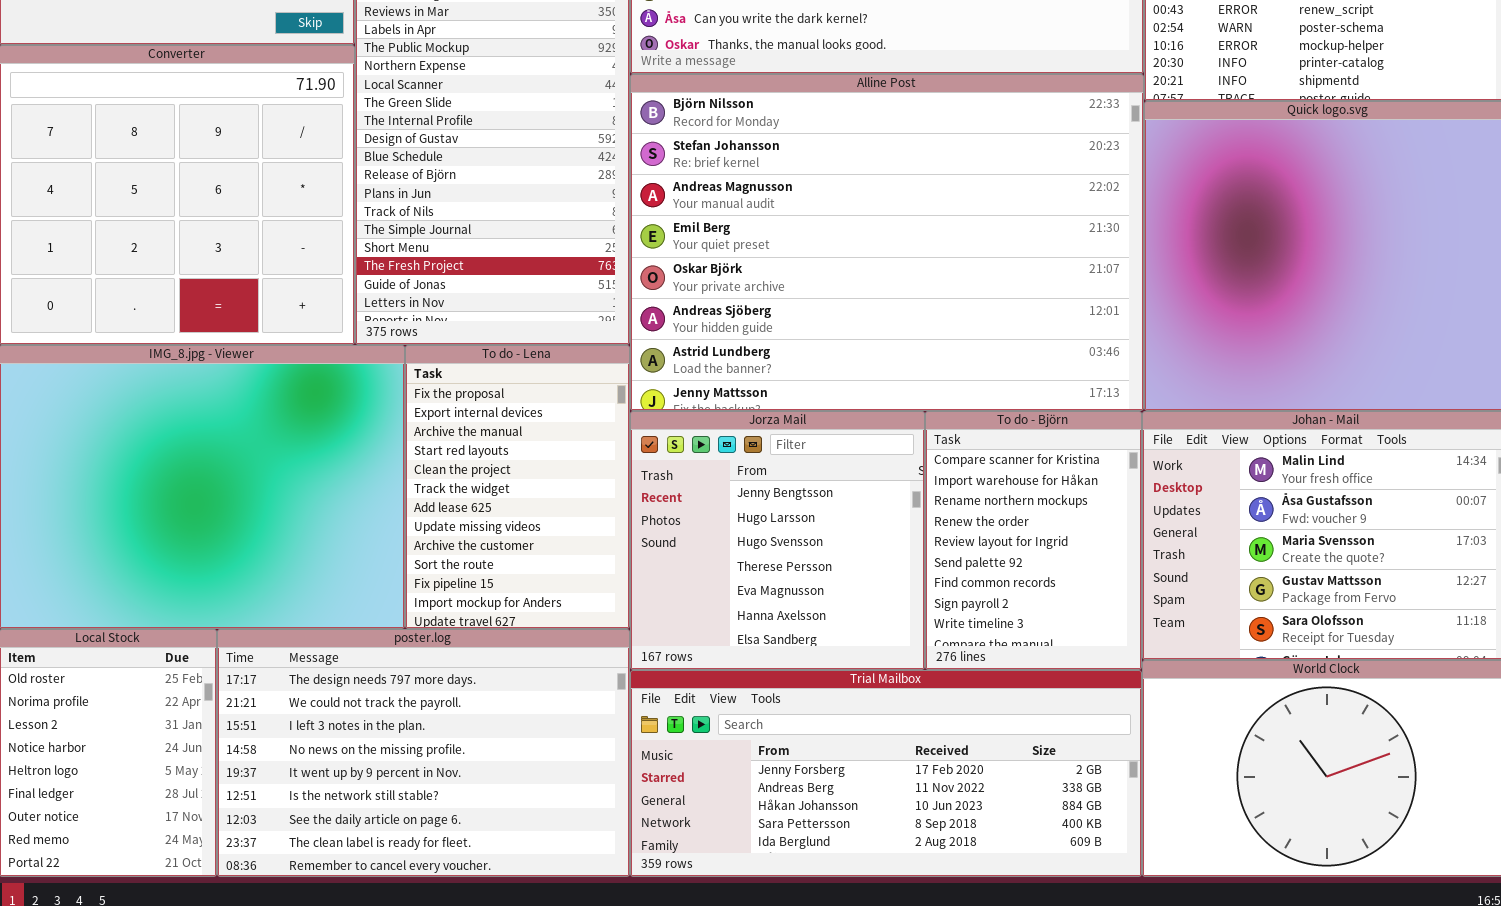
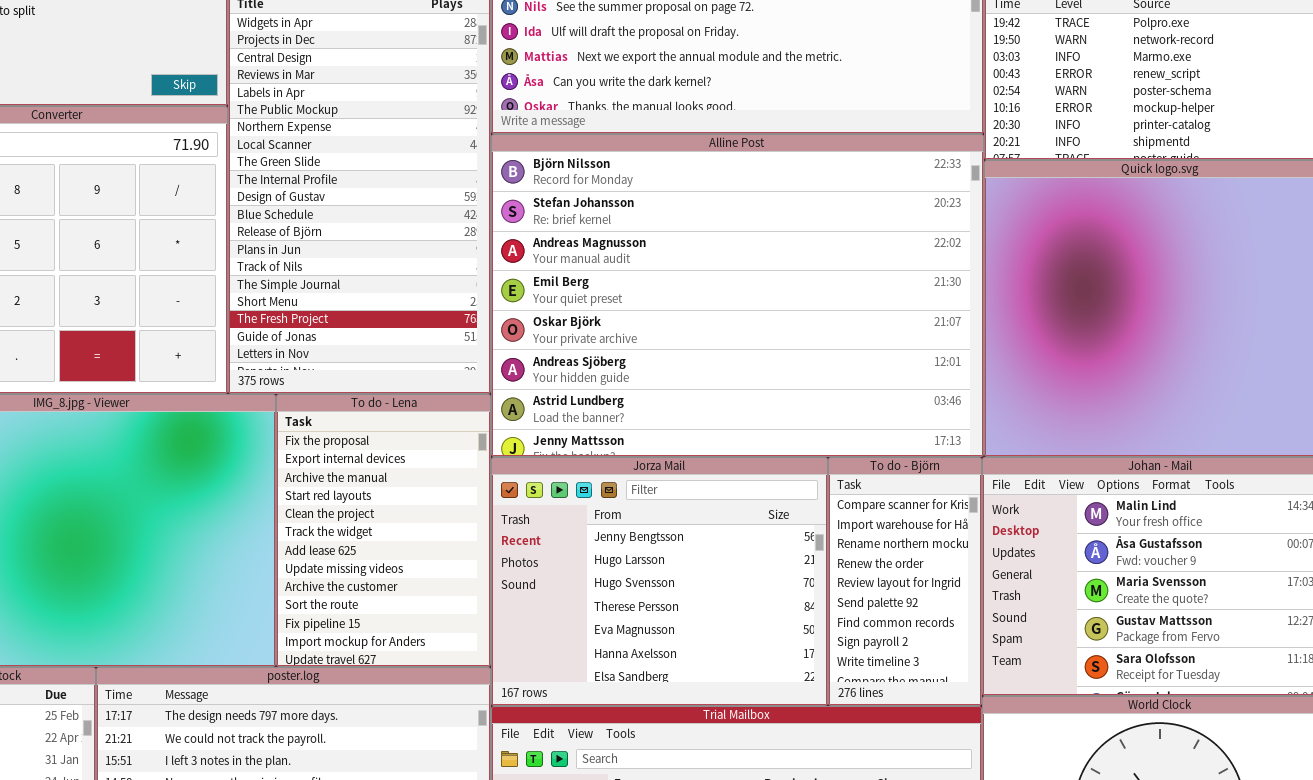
Jorza Mail: [630,411,925,670] -> [491,457,828,706], resized
To do - Björn: [925,411,1142,670] -> [828,457,982,706], resized

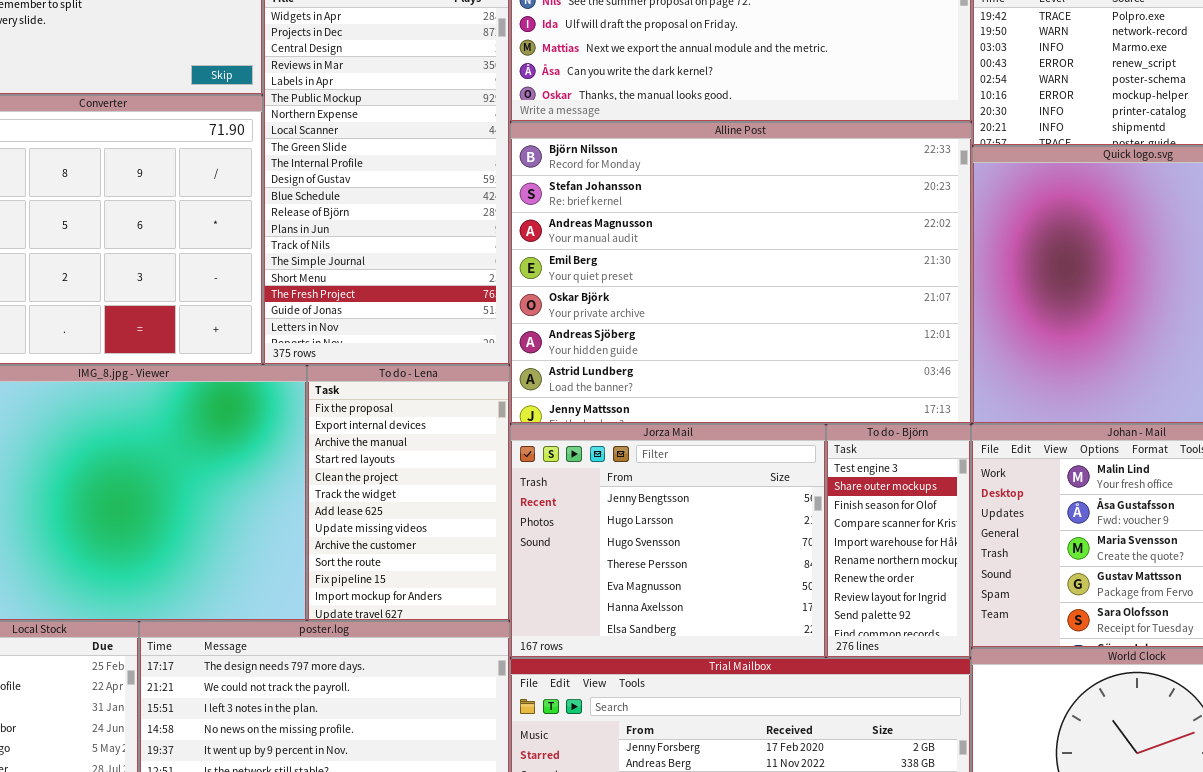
To do - Björn: [828,457,982,706] -> [826,424,971,658], scrolled up 3 rows

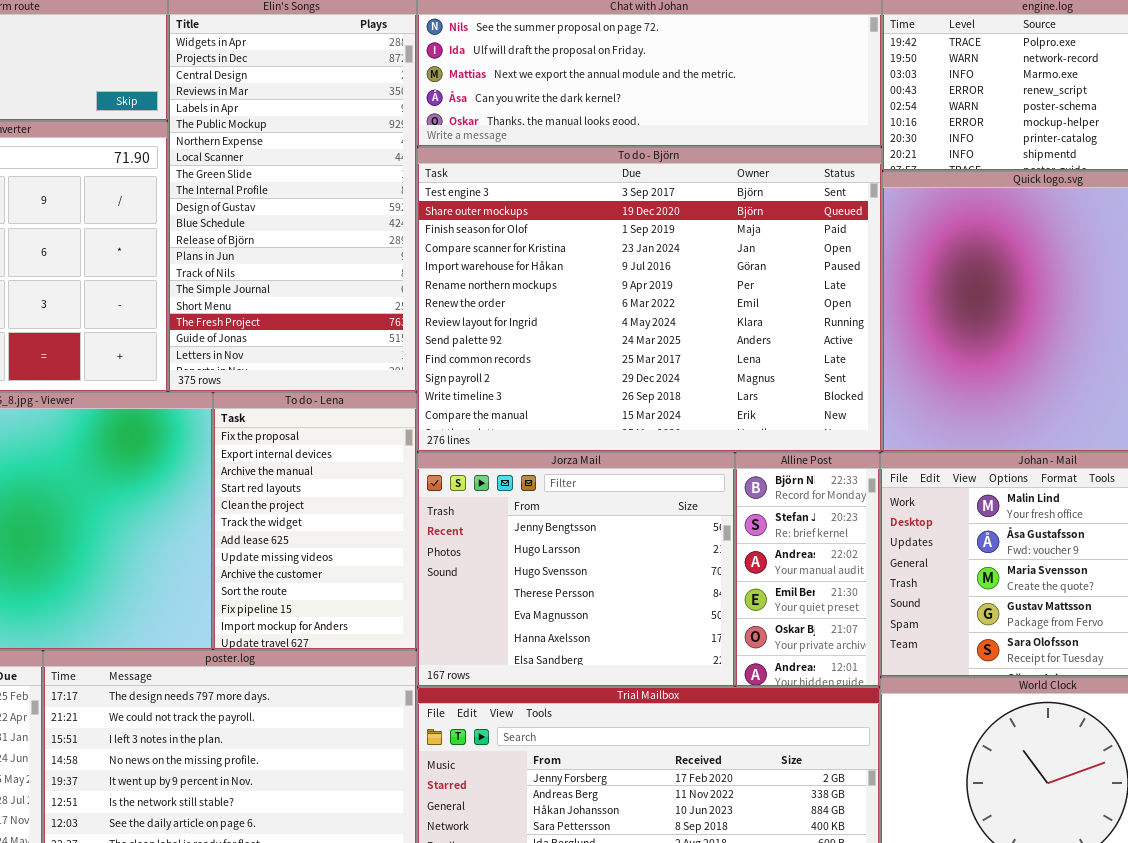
Alline Post: [510,122,972,424] -> [735,452,880,687], moved, resized
To do - Björn: [826,424,971,658] -> [417,147,882,452], moved, resized

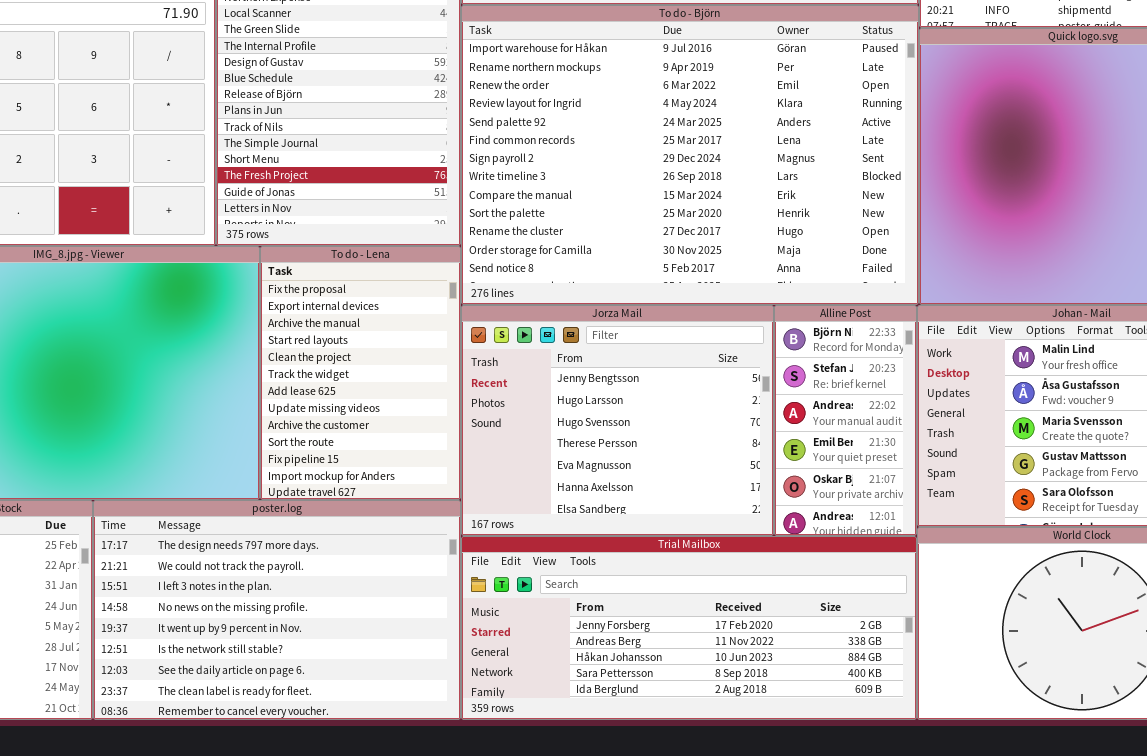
To do - Björn: [417,147,882,452] -> [461,5,919,305], scrolled down 4 rows

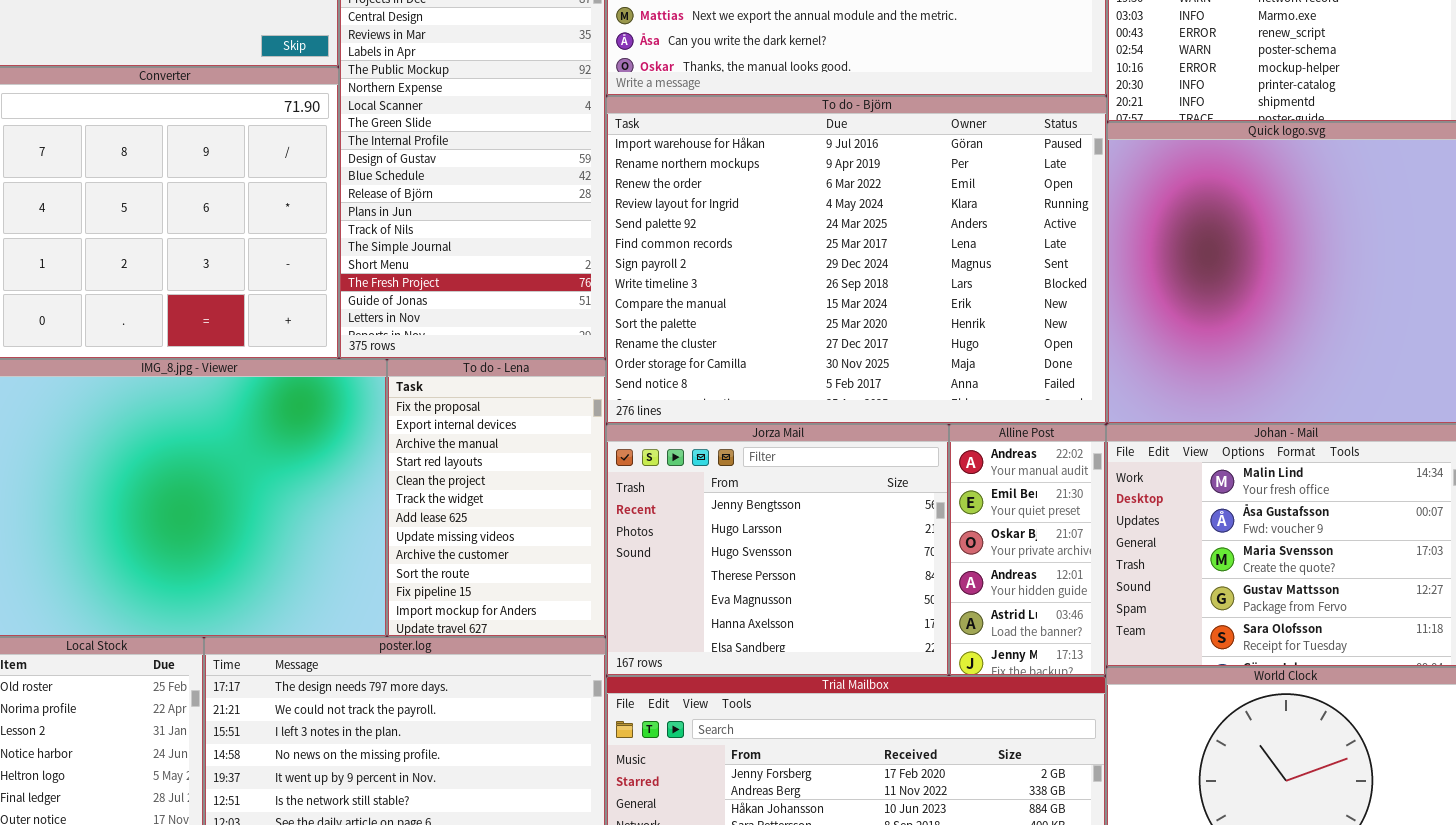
Alline Post: [774,305,917,536] -> [949,424,1106,676], scrolled down 2 rows

